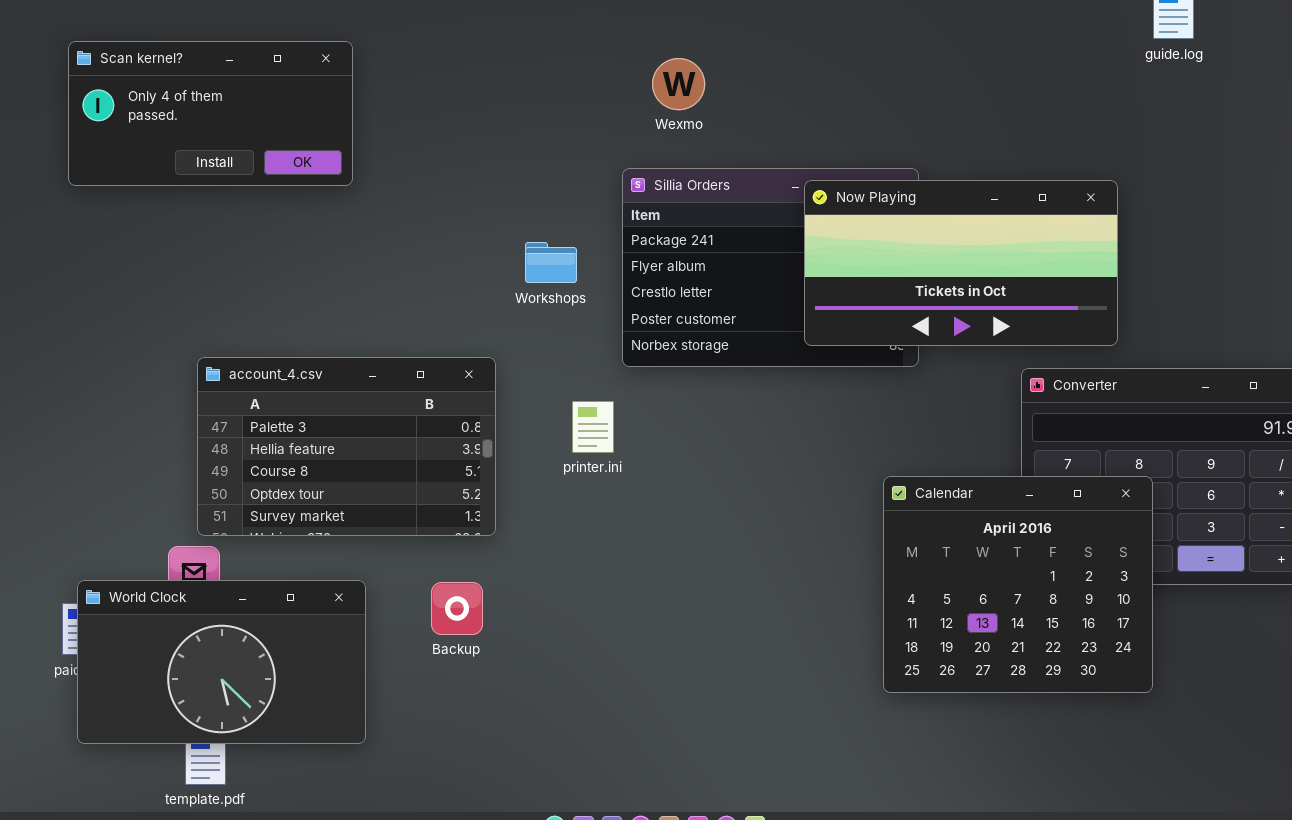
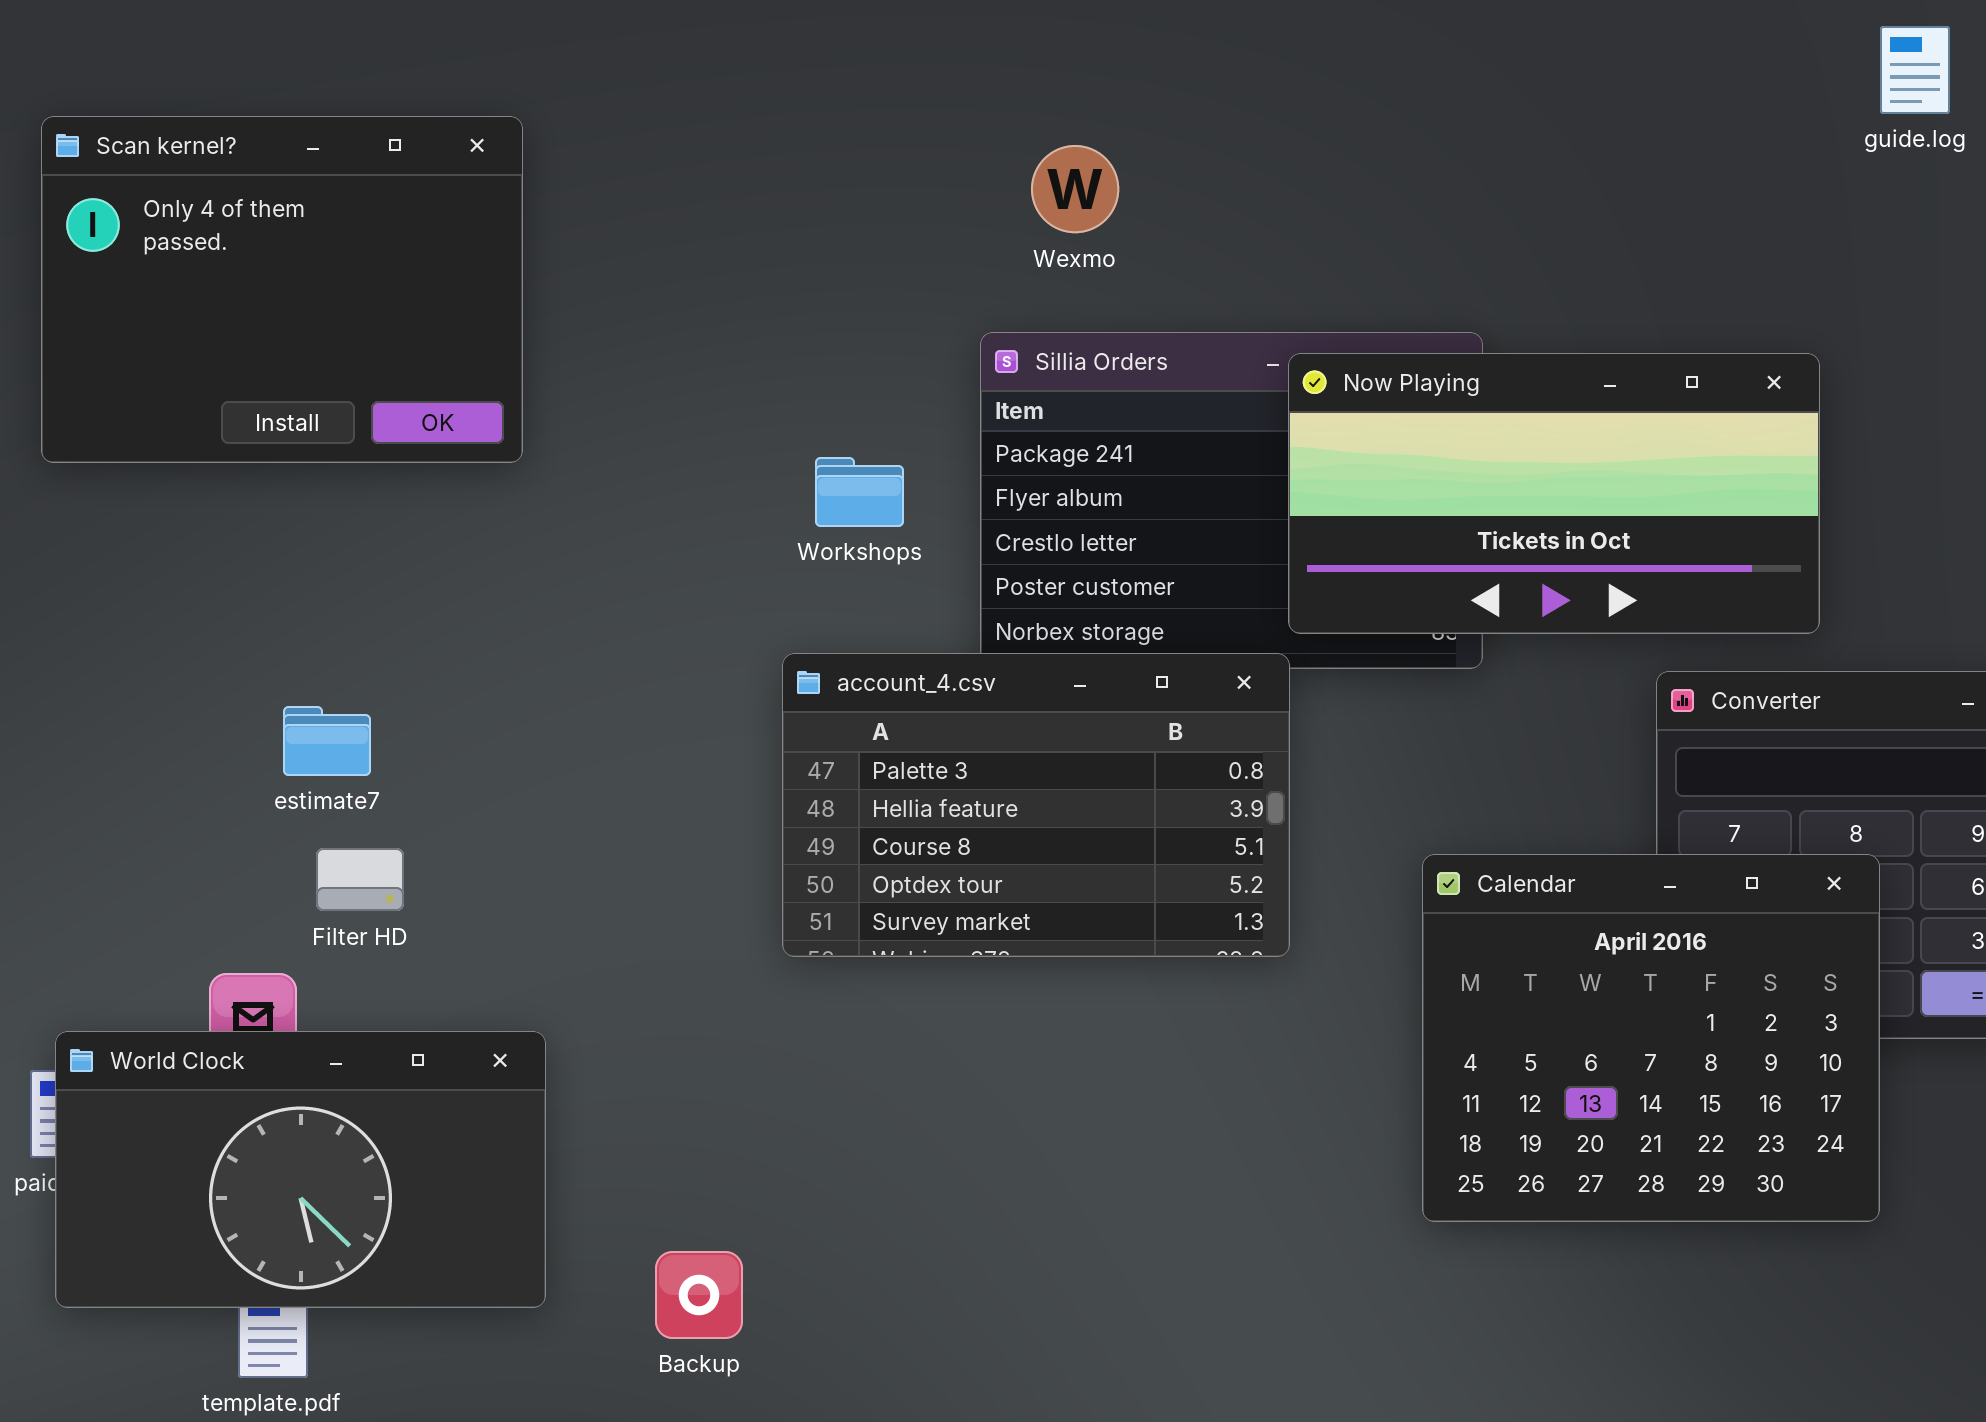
Scan kernel?: [68,41,353,186] -> [41,116,523,463], resized
account_4.csv: [197,357,496,536] -> [782,653,1290,957], moved
Backup: [431,582,483,635] -> [655,1251,743,1339], moved

